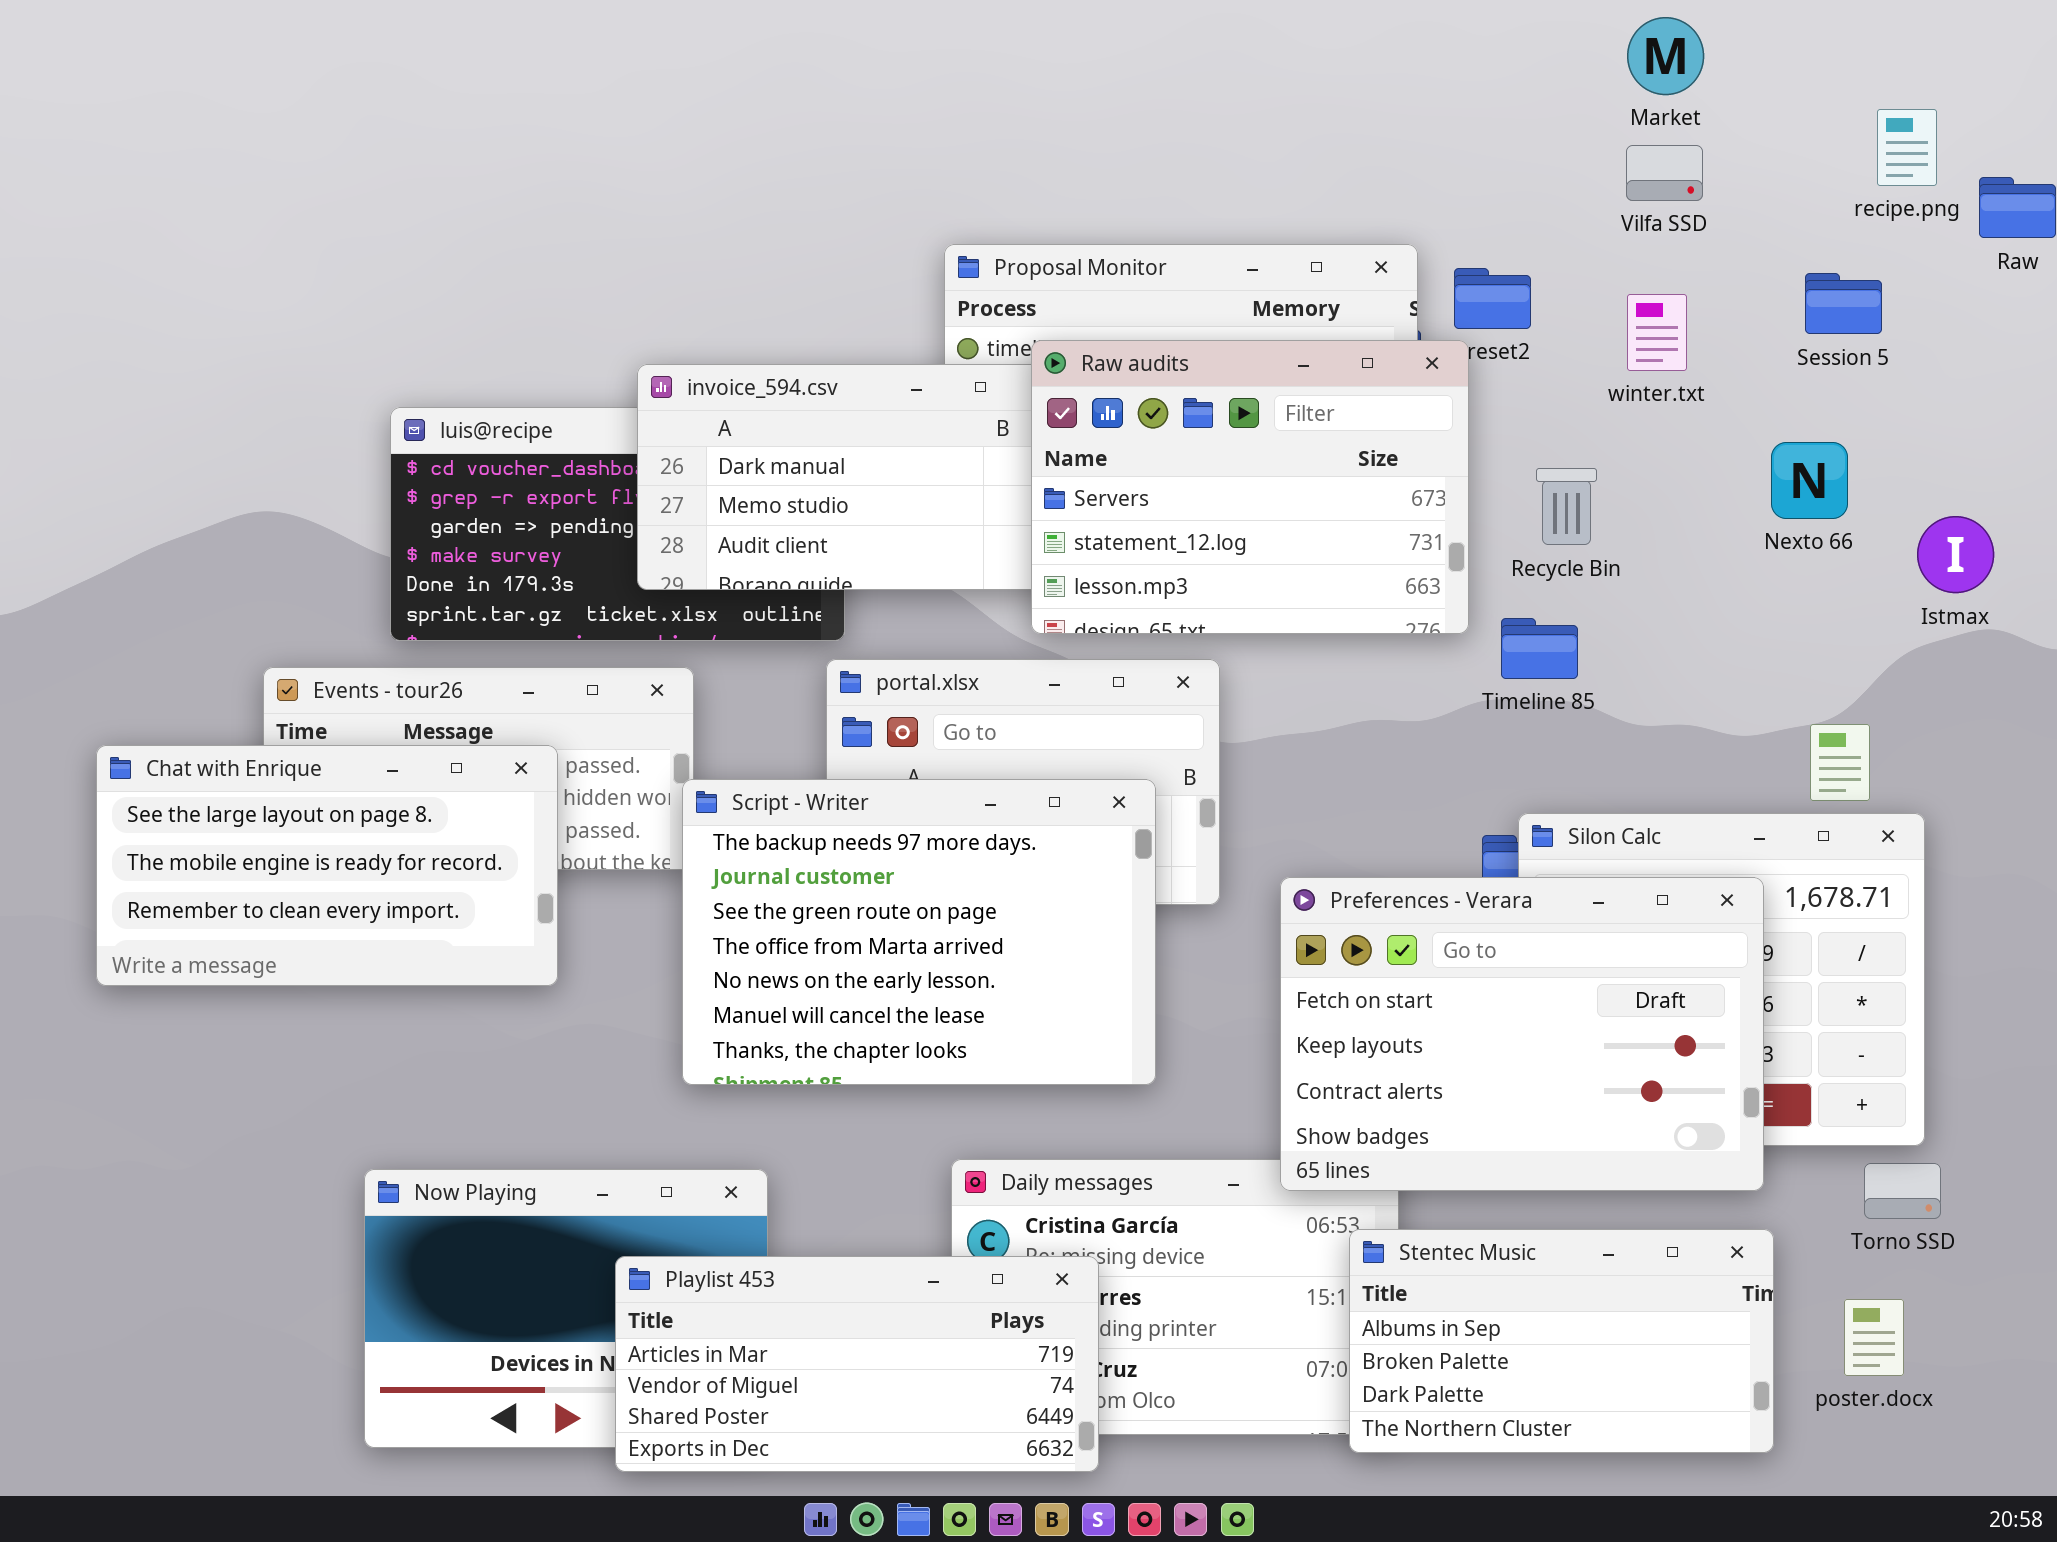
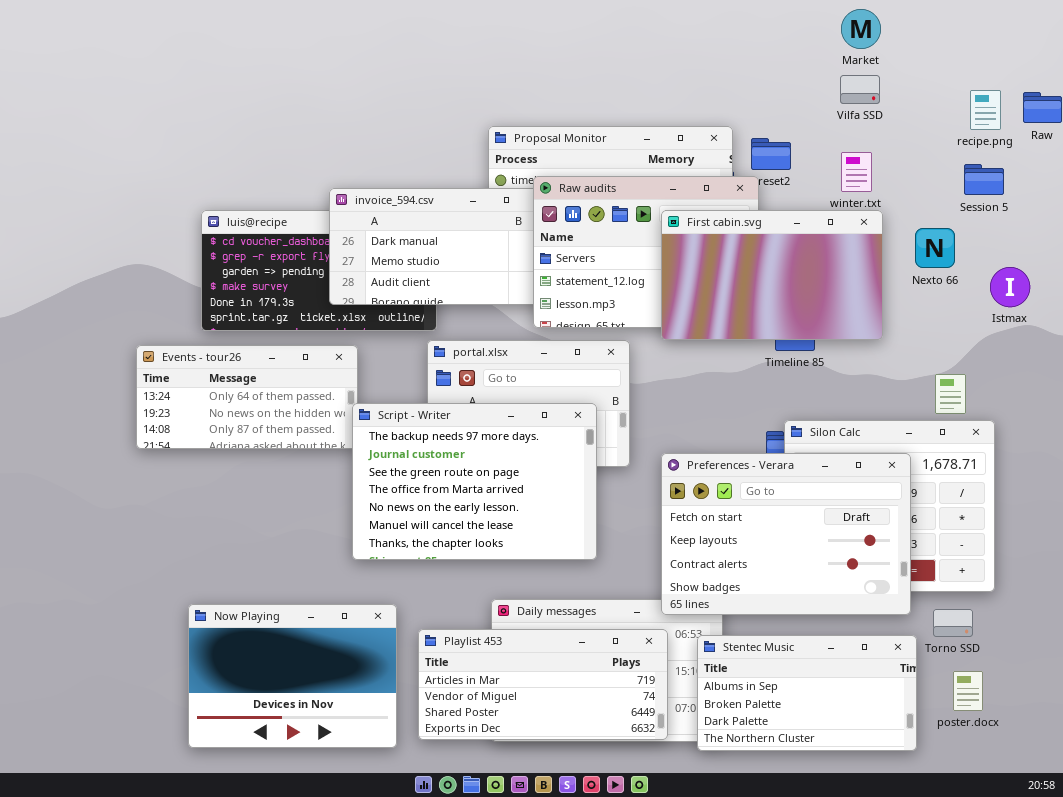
recipe.png: [1877,109,1937,186] -> [970,90,1001,130], moved
Session 5: [1805,273,1882,334] -> [964,164,1004,195], moved
First cabin.svg: none -> [661,210,883,340], opened
Chat with Enrique: [96,745,558,986] -> none, closed
Torno SSD: [1864,1163,1941,1219] -> [933,609,973,637], moved
Playlist 453: [615,1256,1099,1472] -> [418,629,668,740], moved

